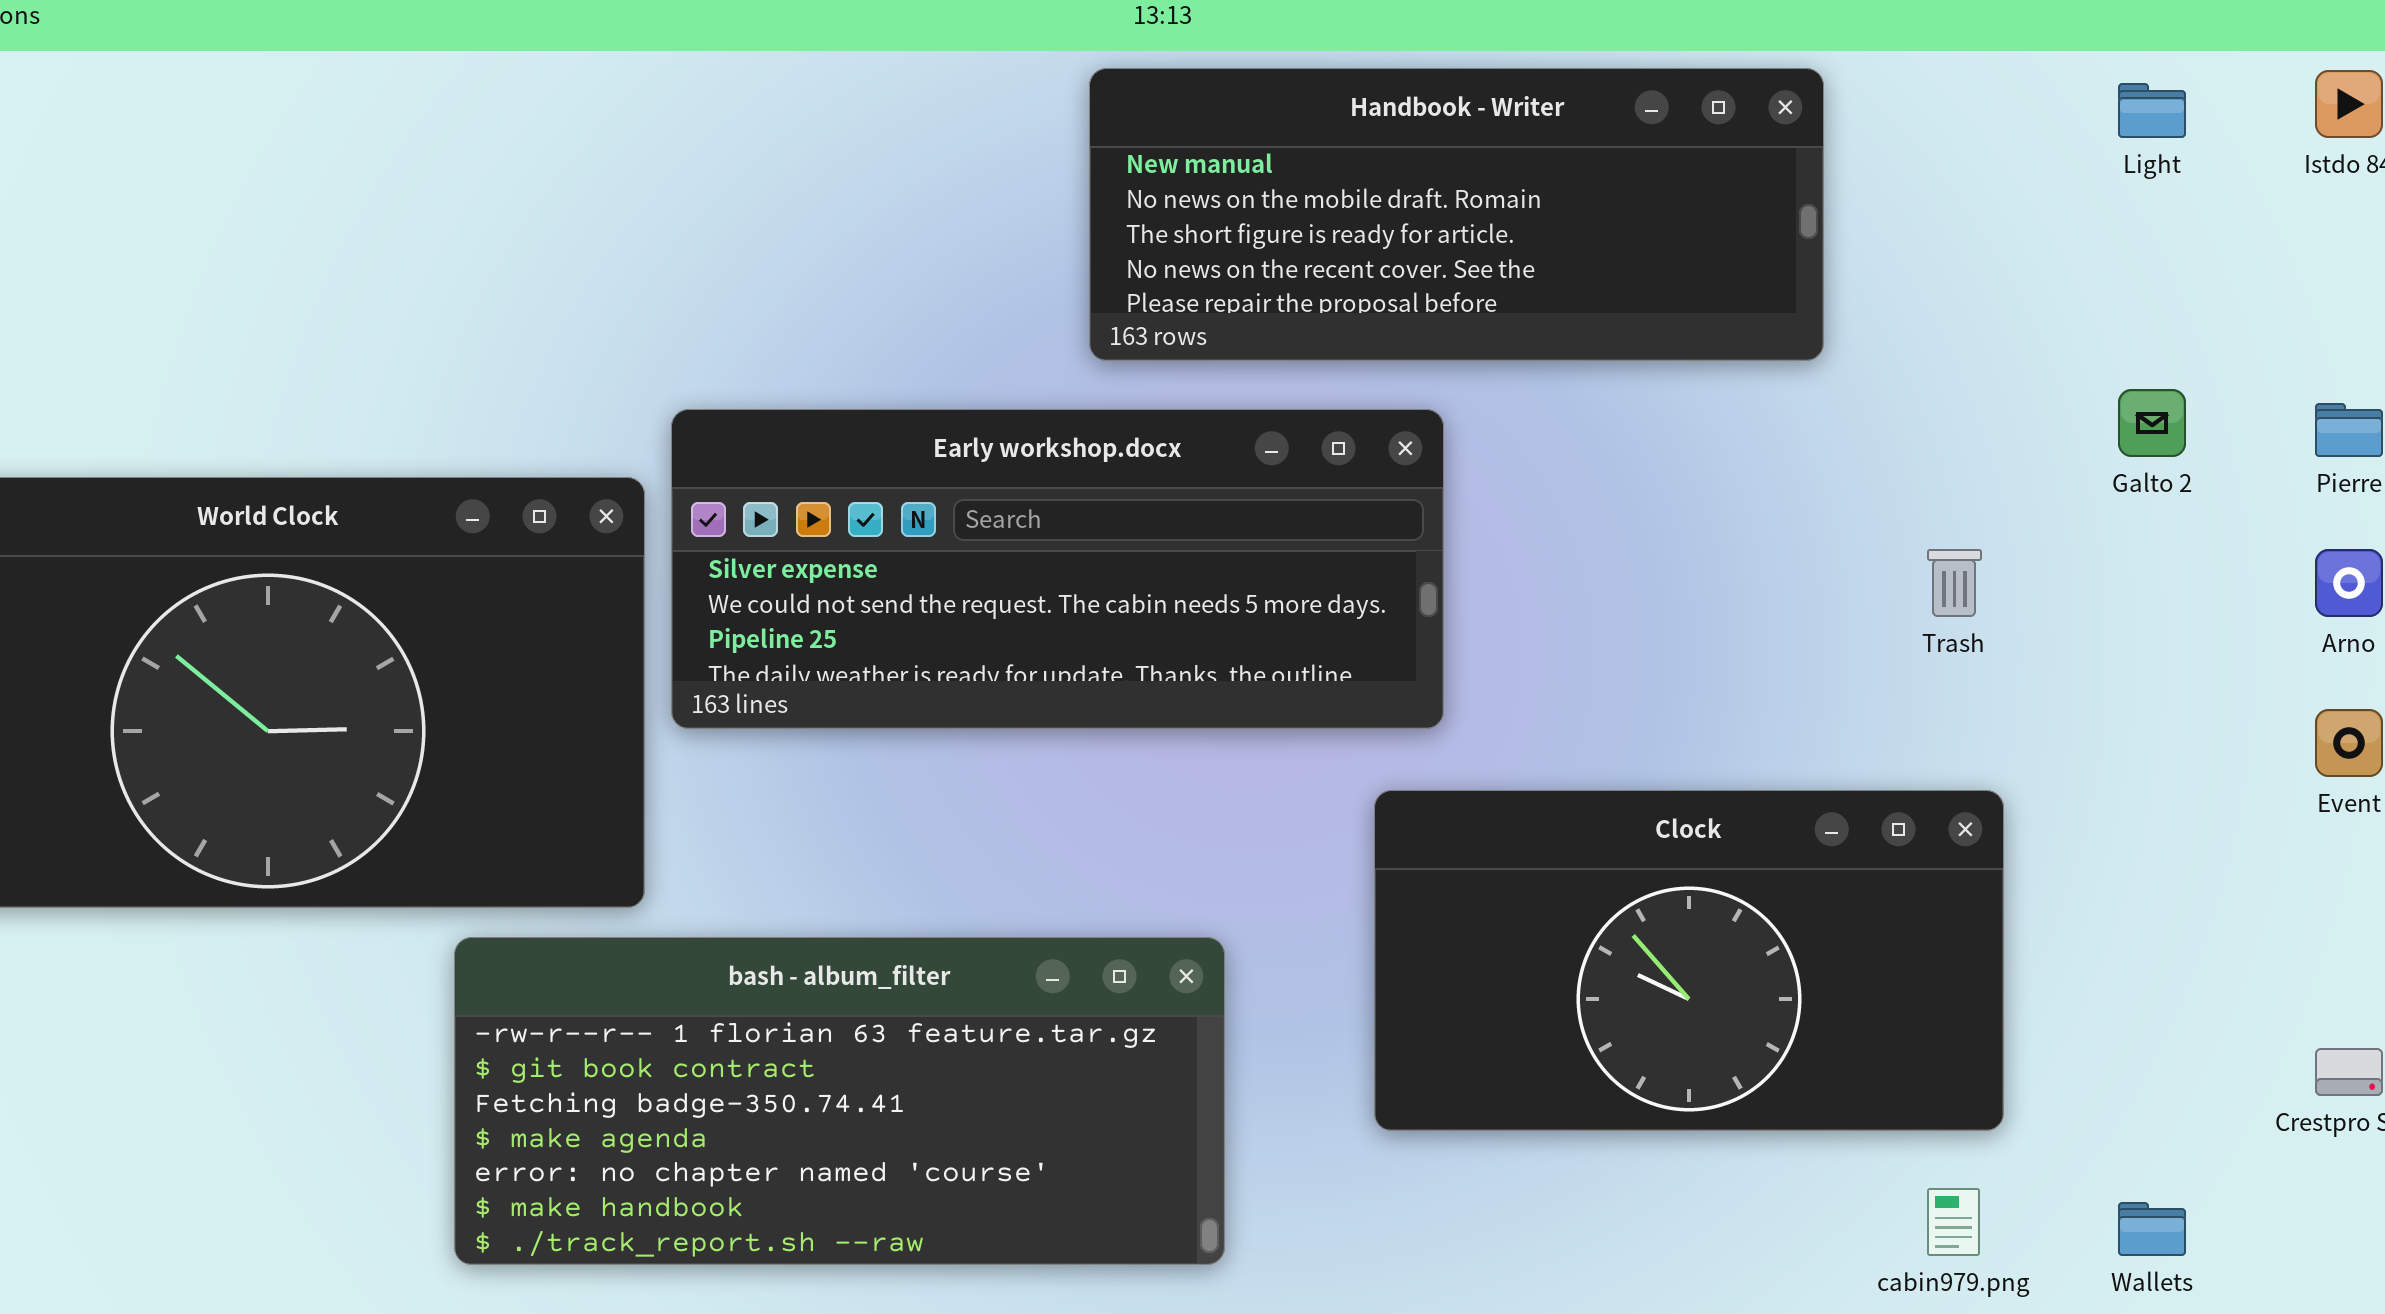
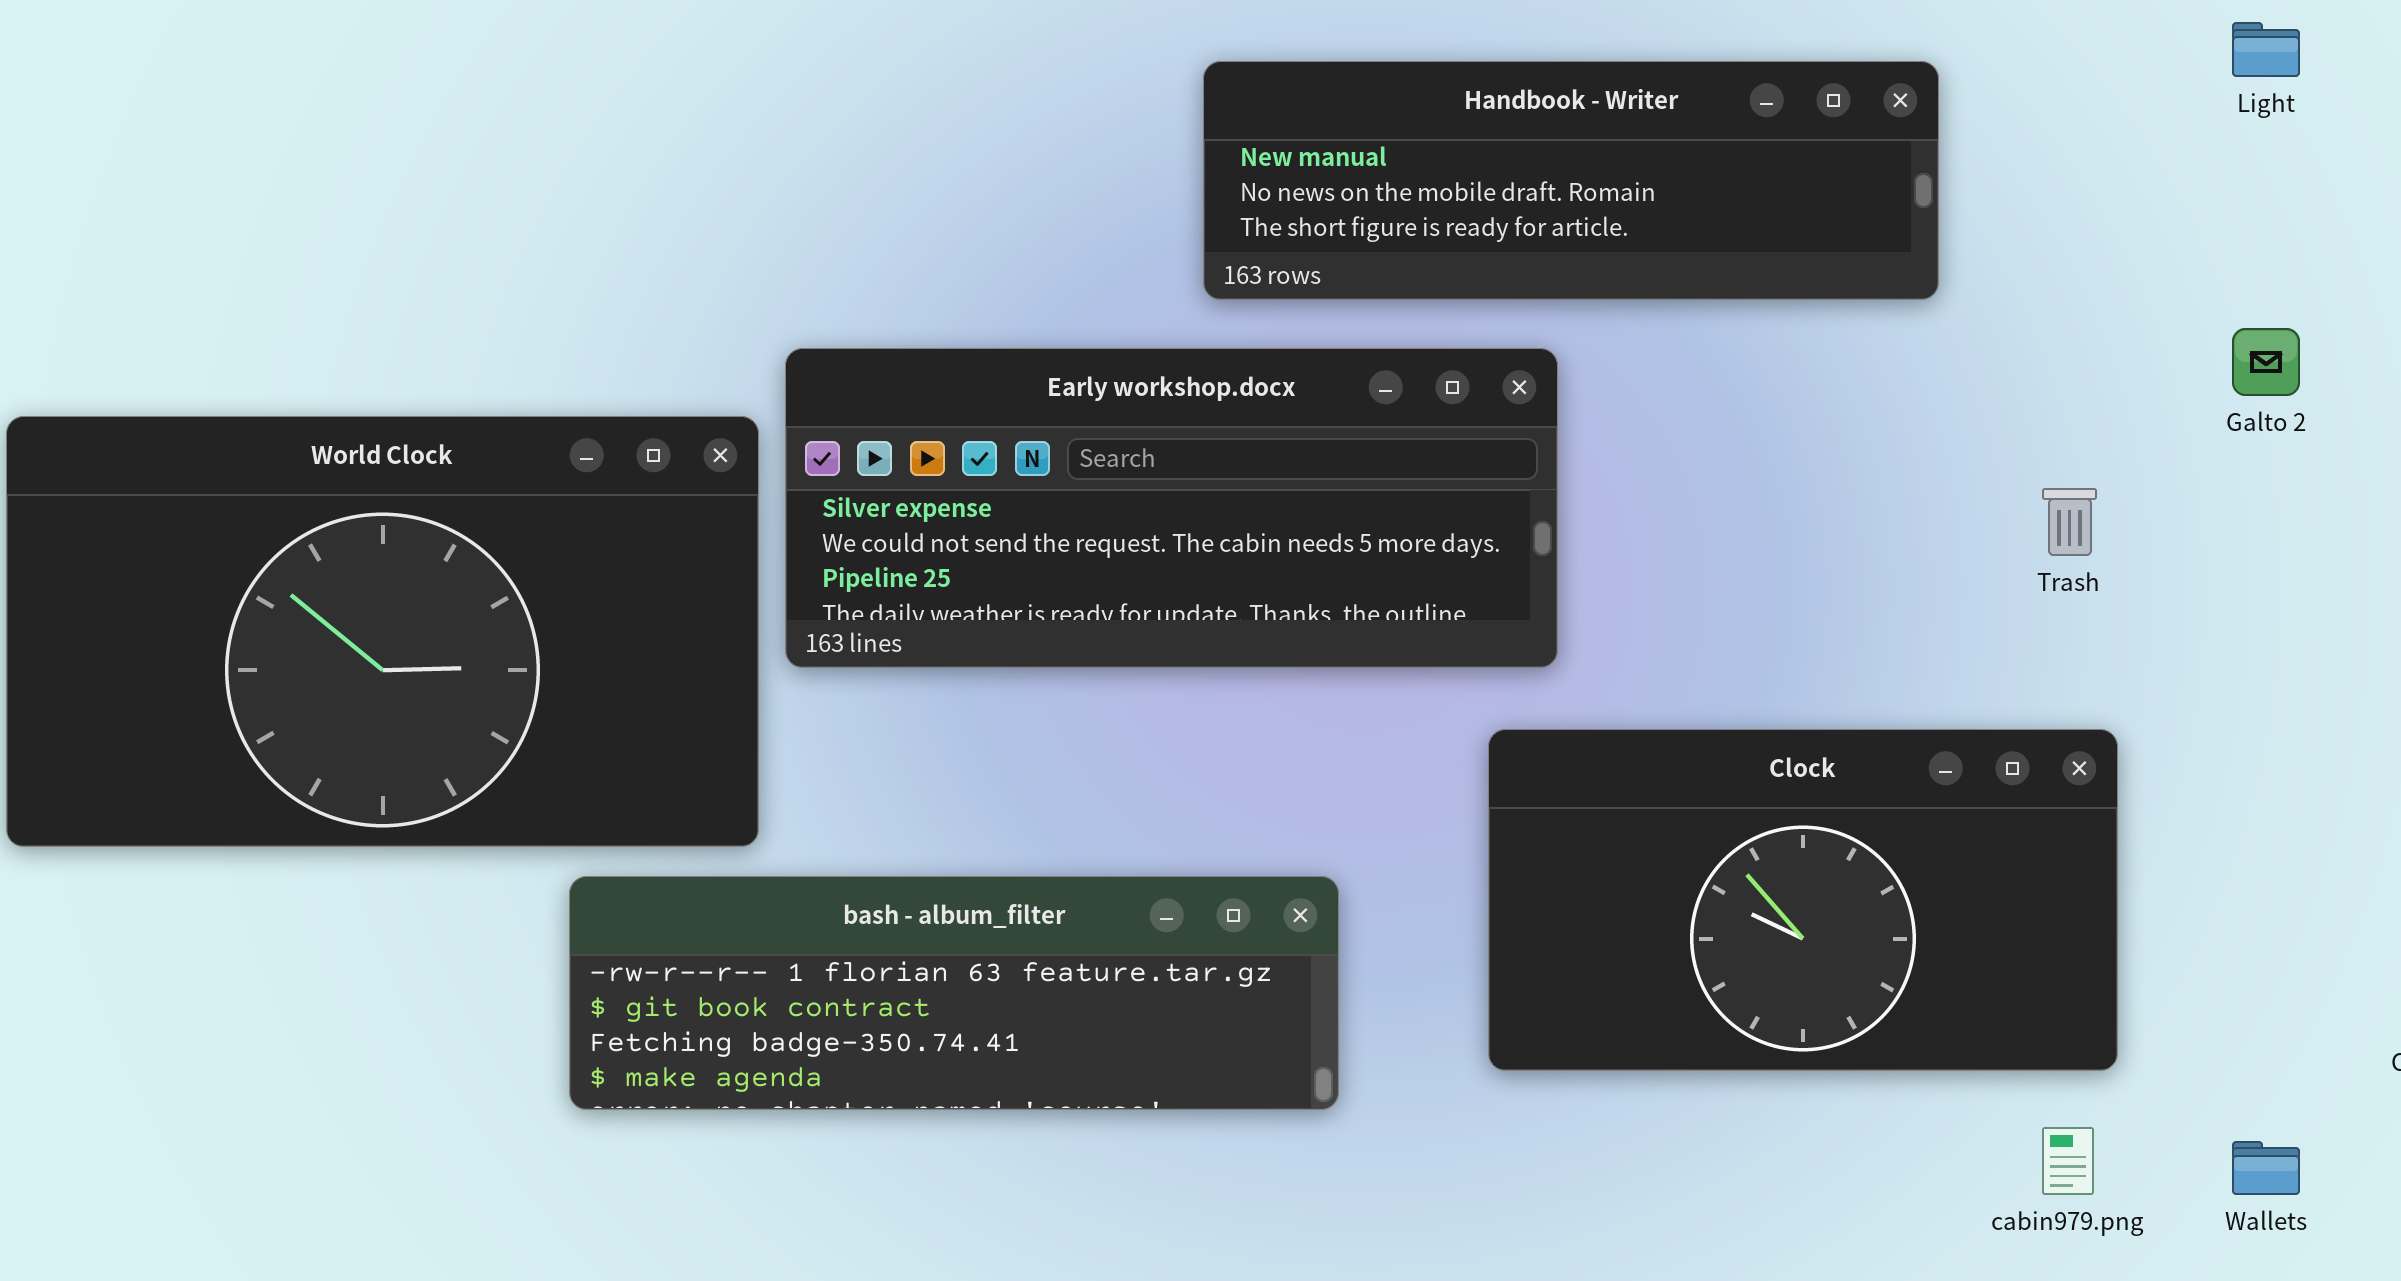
Handbook - Writer: [1089,68,1824,361] -> [1203,61,1939,300], resized
bash - album_filter: [454,937,1225,1265] -> [569,876,1339,1110], resized

